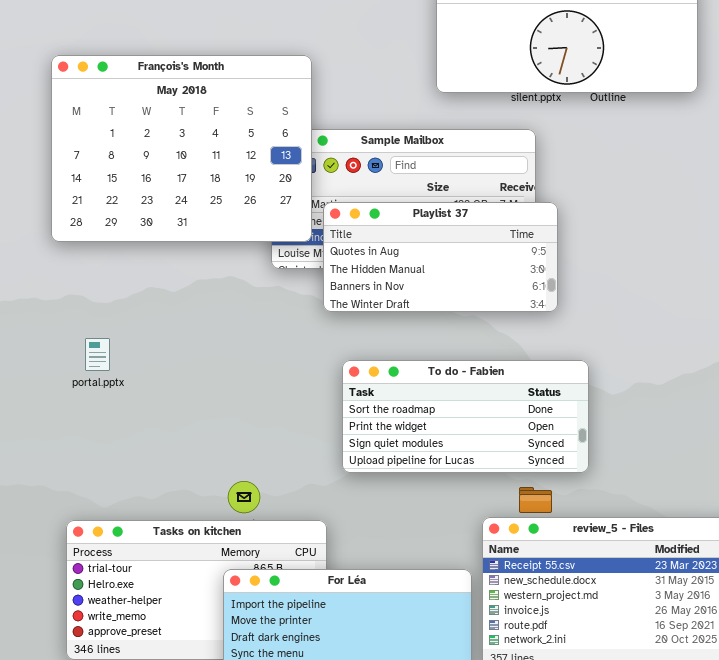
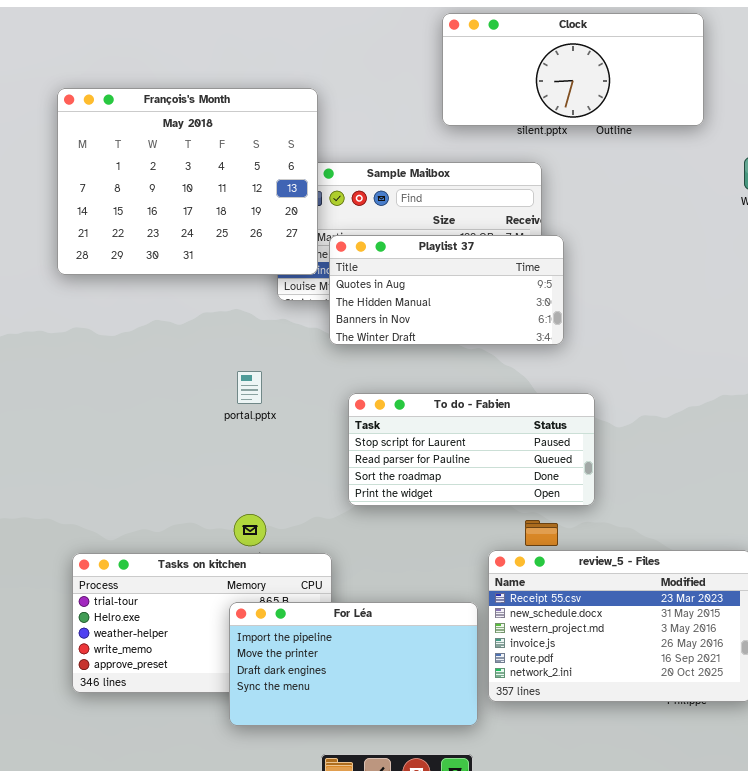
portal.pptx: [85,338,110,371] -> [237,371,262,404], moved
To do - Fabien: [342,360,589,473] -> [348,393,595,506], scrolled up 2 rows

